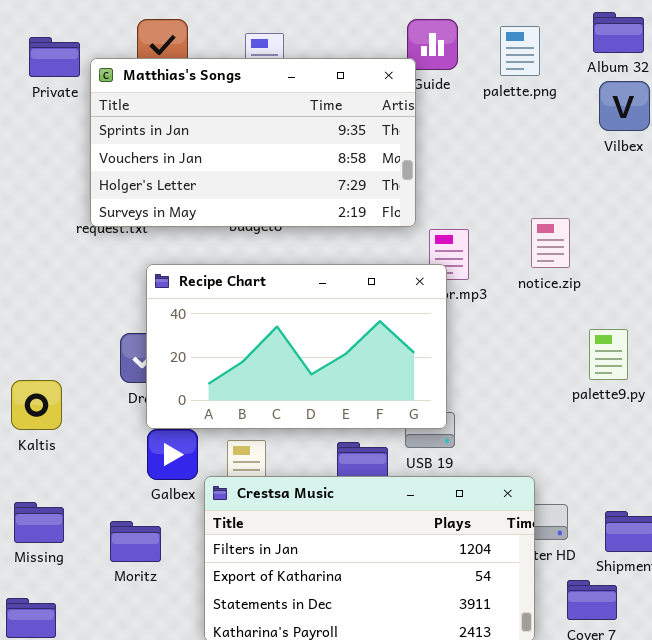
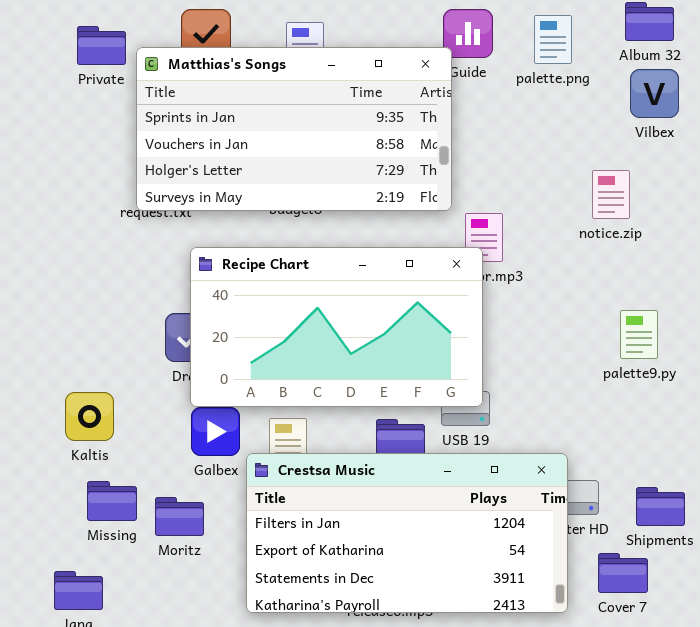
notice.zip: [531,218,570,268] -> [592,170,630,219], moved
Kaltis: [11,380,62,430] -> [65,392,114,441], moved
Missing: [14,502,64,543] -> [87,481,137,521], moved

